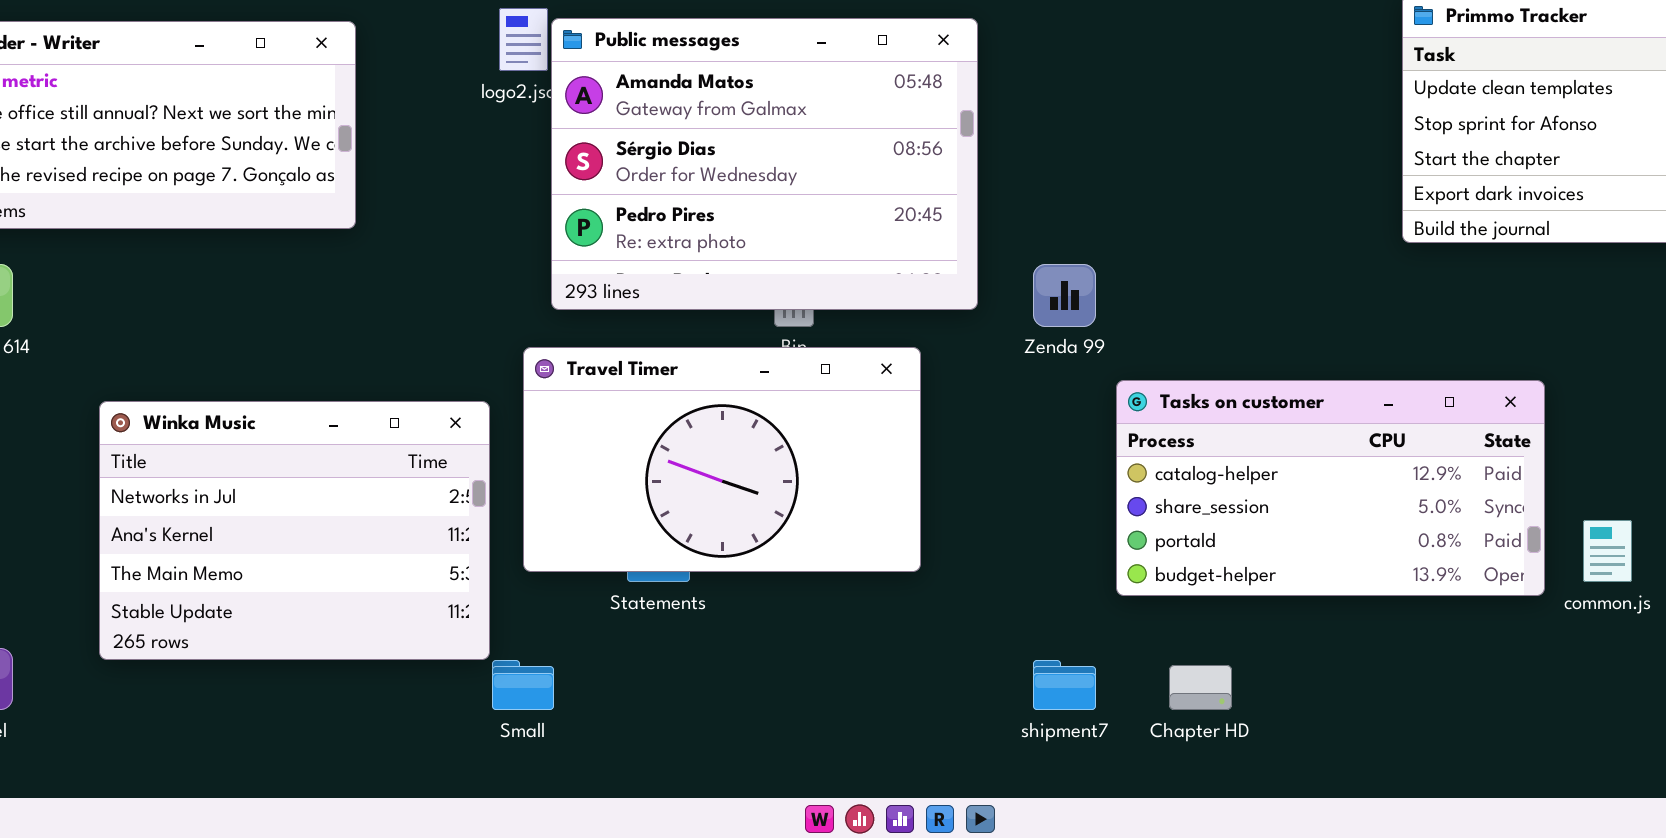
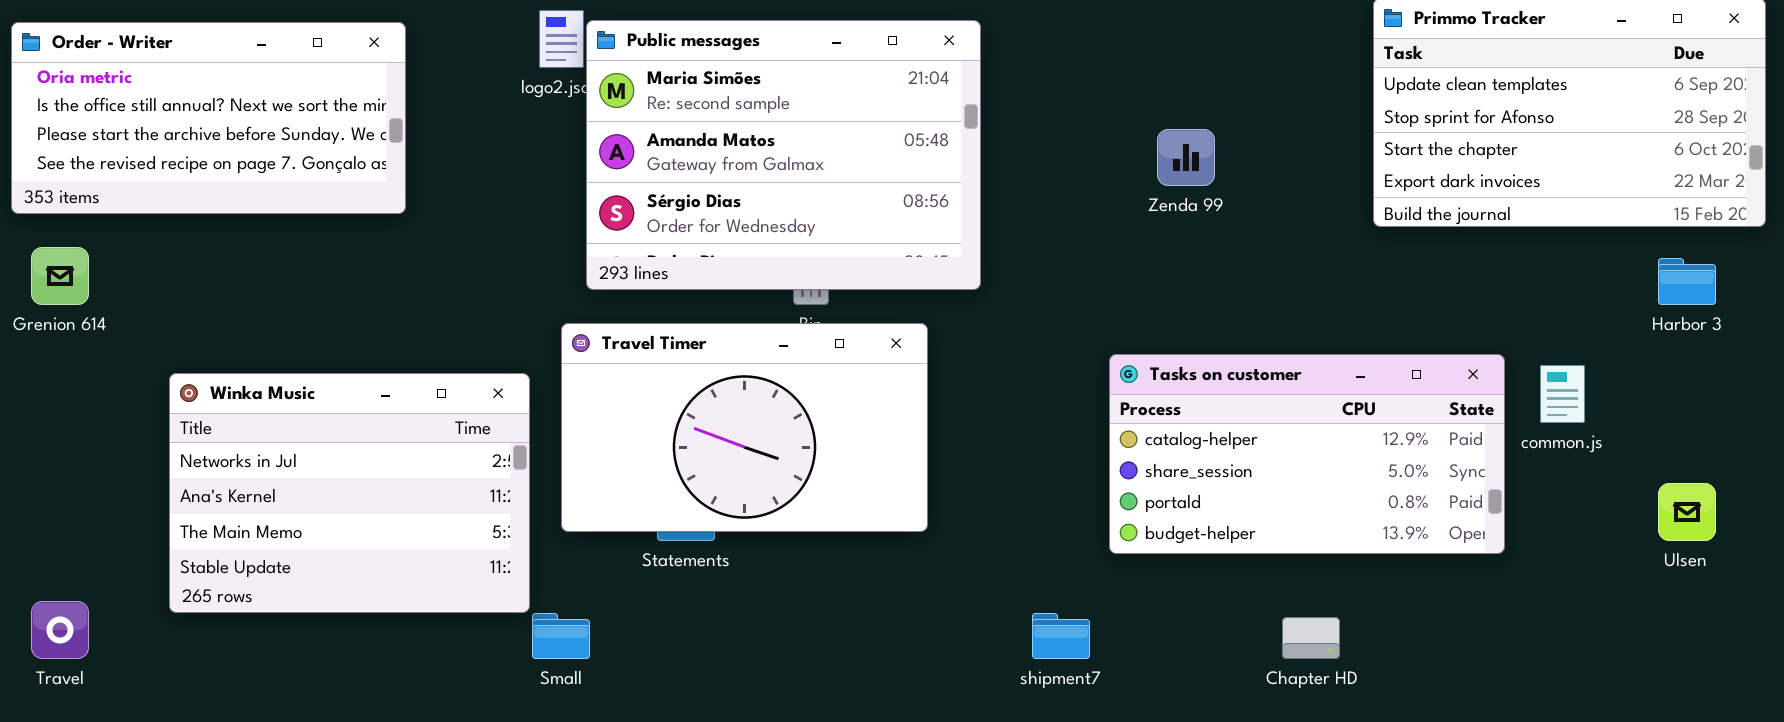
Public messages: [551,18,978,310] -> [586,20,981,290], scrolled up 1 row
Zenda 99: [1033,264,1096,327] -> [1157,129,1215,186], moved
common.js: [1583,520,1632,582] -> [1540,365,1585,423], moved
Chapter HD: [1169,665,1232,710] -> [1282,617,1340,659], moved

